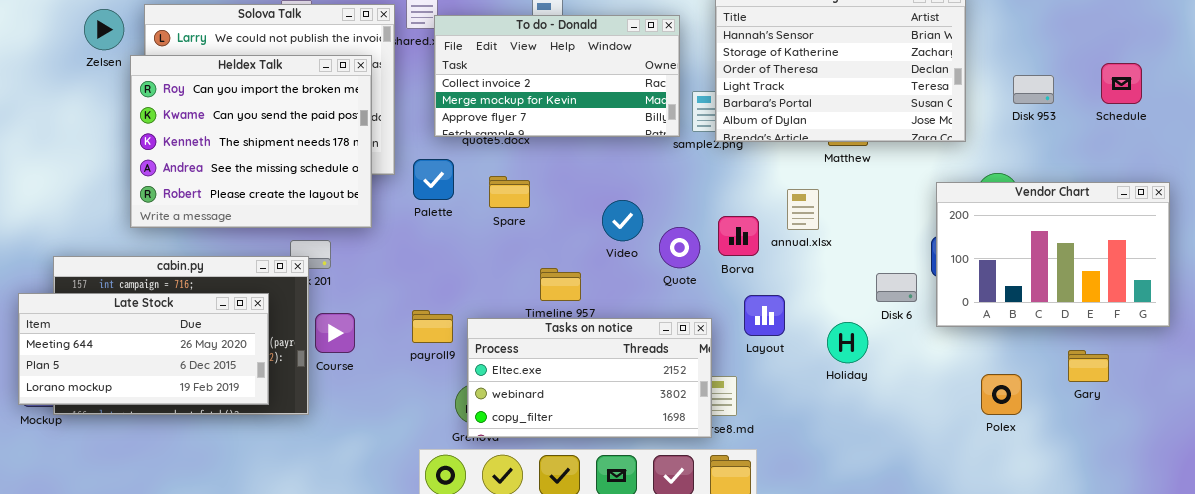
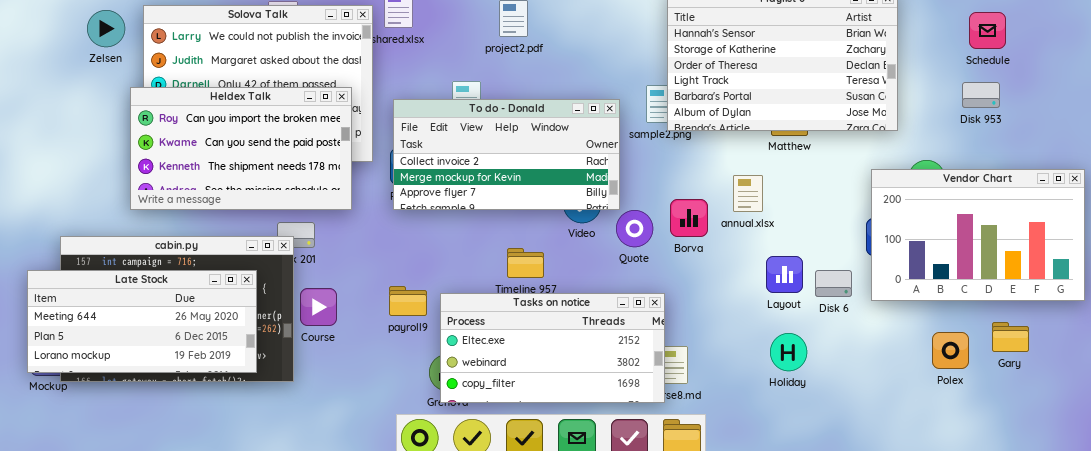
To do - Donald: [434,15,680,137] -> [393,99,620,210], moved
Heldex Talk: [130,55,372,228] -> [130,87,352,210], resized
Schedule: [1101,63,1142,104] -> [969,12,1006,49], moved
Disk 953: [1013,75,1054,104] -> [962,82,1000,108], moved
Disk 6: [876,273,917,302] -> [815,270,852,297], moved
Layout: [744,295,785,336] -> [766,256,803,293], moved
Holiday: [827,322,868,363] -> [770,333,807,371], moved
Polex: [981,374,1022,415] -> [932,332,969,369], moved

